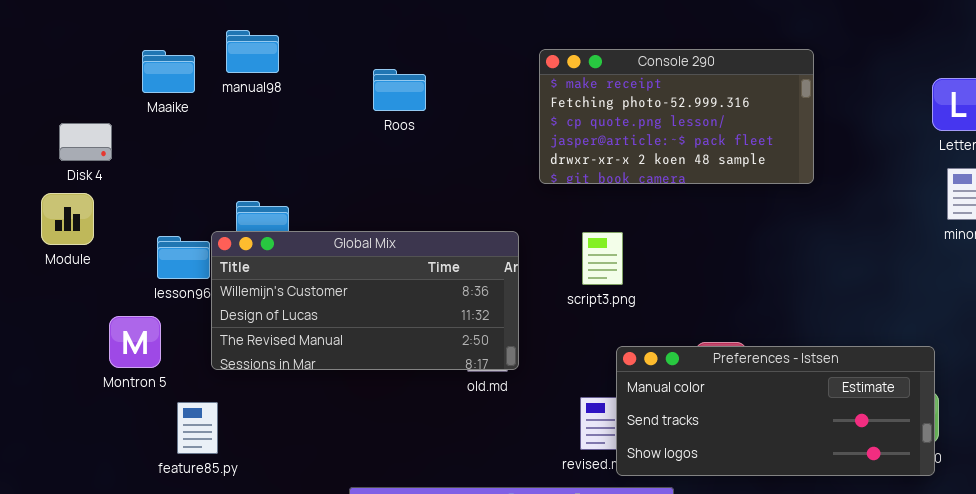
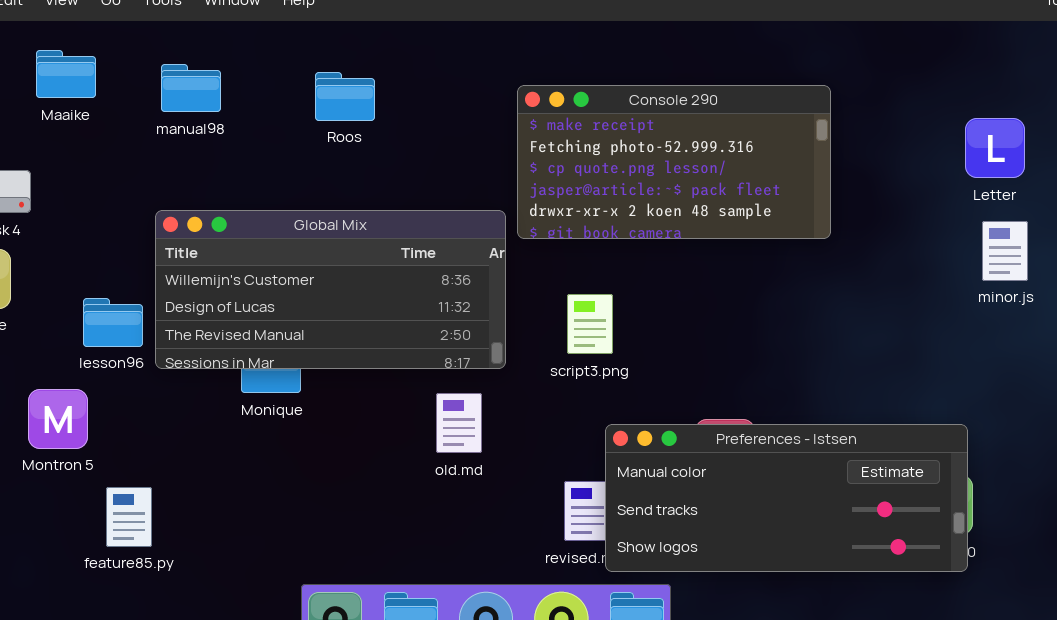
Maaike: [142,50,195,93] -> [36,50,96,98], moved
Roos: [373,69,426,111] -> [315,72,375,121], moved
Global Mix: [211,231,519,370] -> [155,210,506,369], moved

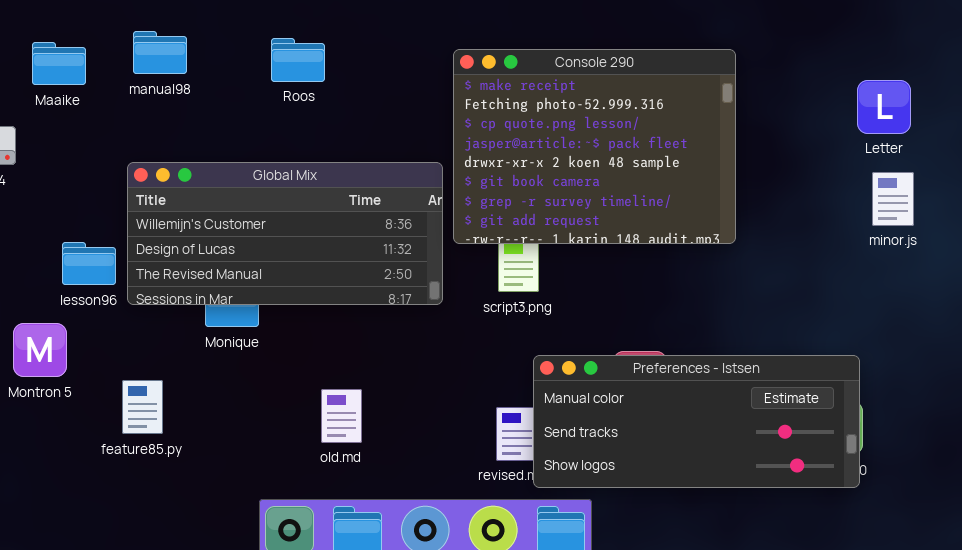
Maaike: [36,50,96,98] -> [32,42,86,85], moved
Console 290: [517,85,831,239] -> [453,49,736,244], resized
old.md: [436,393,482,453] -> [321,389,362,443], moved
feature85.py: [106,487,152,547] -> [122,380,163,434], moved

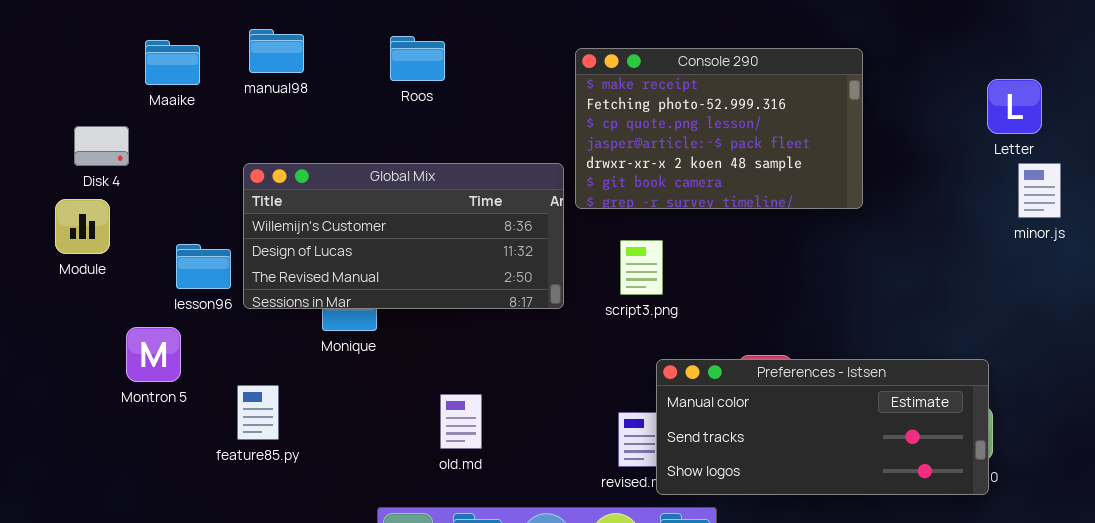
Console 290: [453,49,736,244] -> [575,48,863,209], resized
minor.js: [872,172,914,226] -> [1018,163,1061,218], moved

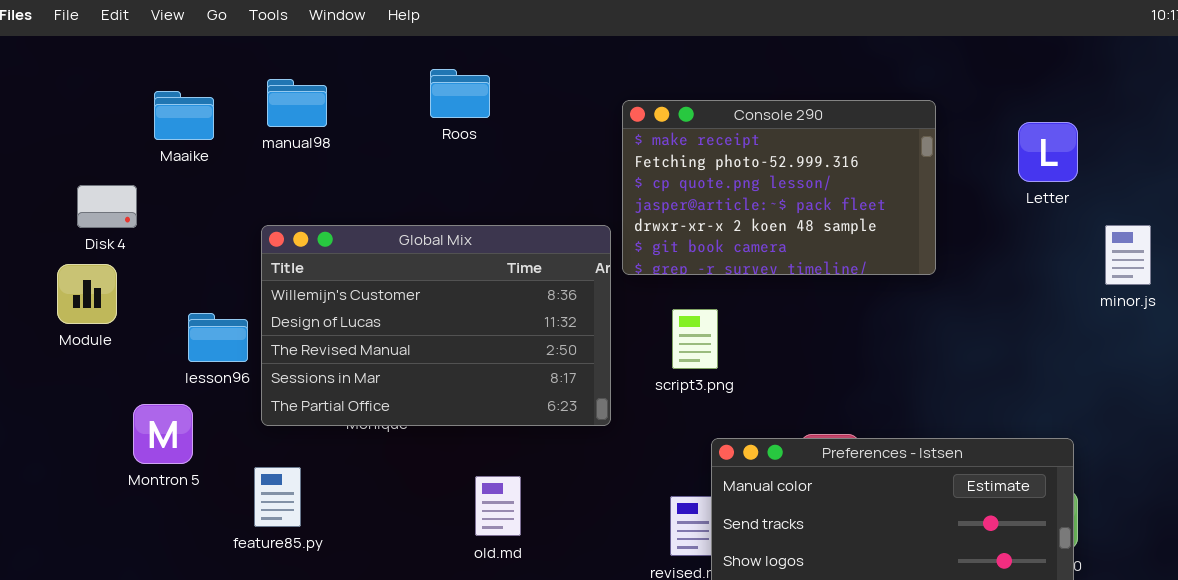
Roos: [390,36,445,81] -> [430,69,490,118], moved
Letter: [987,79,1042,134] -> [1018,122,1078,182], moved
Global Mix: [243,163,564,309] -> [261,225,611,426], resized

